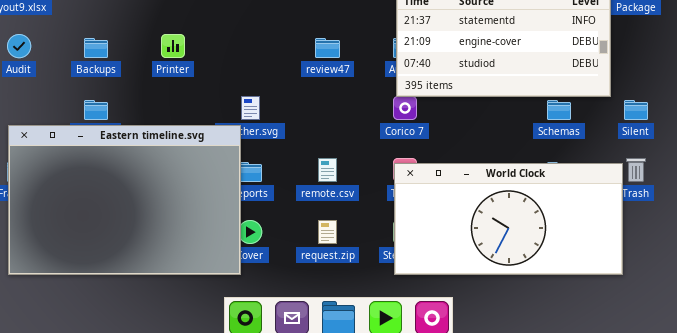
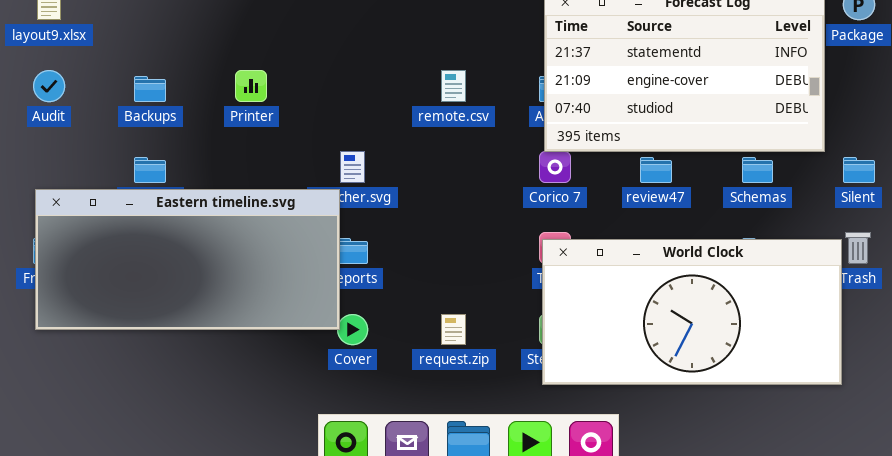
review47: [315,38,340,58] -> [640,157,672,183], moved
Eastern timeline.svg: [8,125,241,275] -> [35,189,340,330], resized
remote.csv: [318,158,337,182] -> [441,70,466,102], moved

